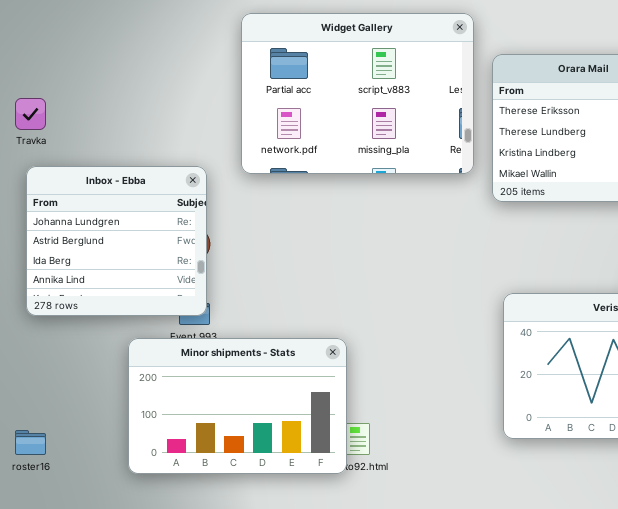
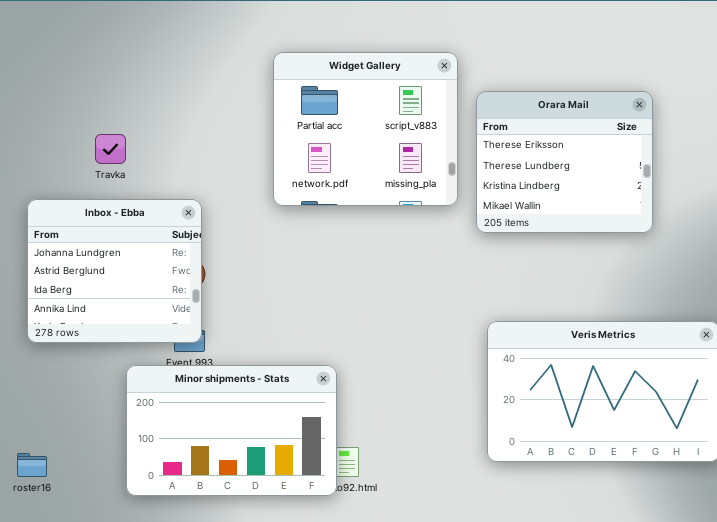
Widget Gallery: [241,13,474,174] -> [273,52,458,206], resized
Travka: [15,98,46,130] -> [95,134,126,164], moved

